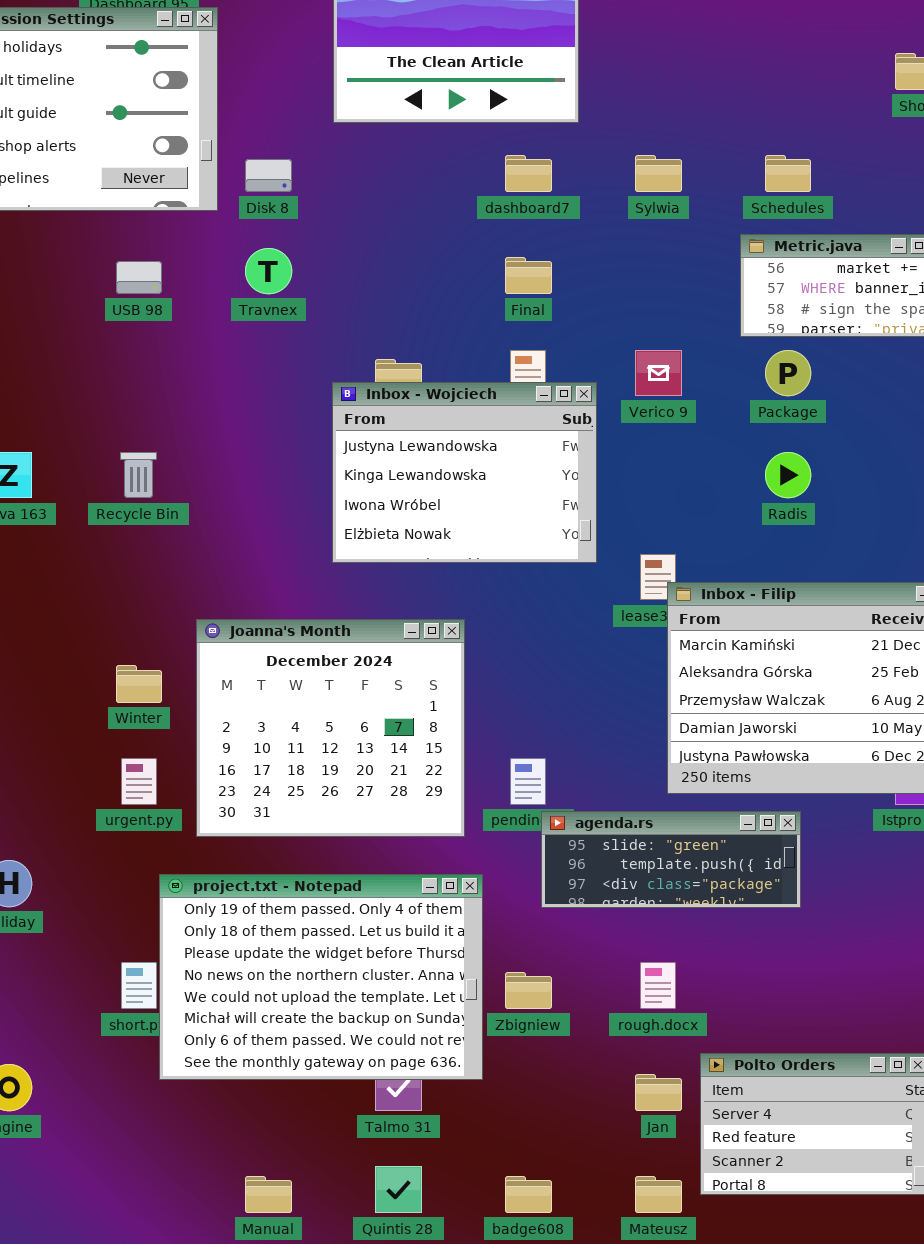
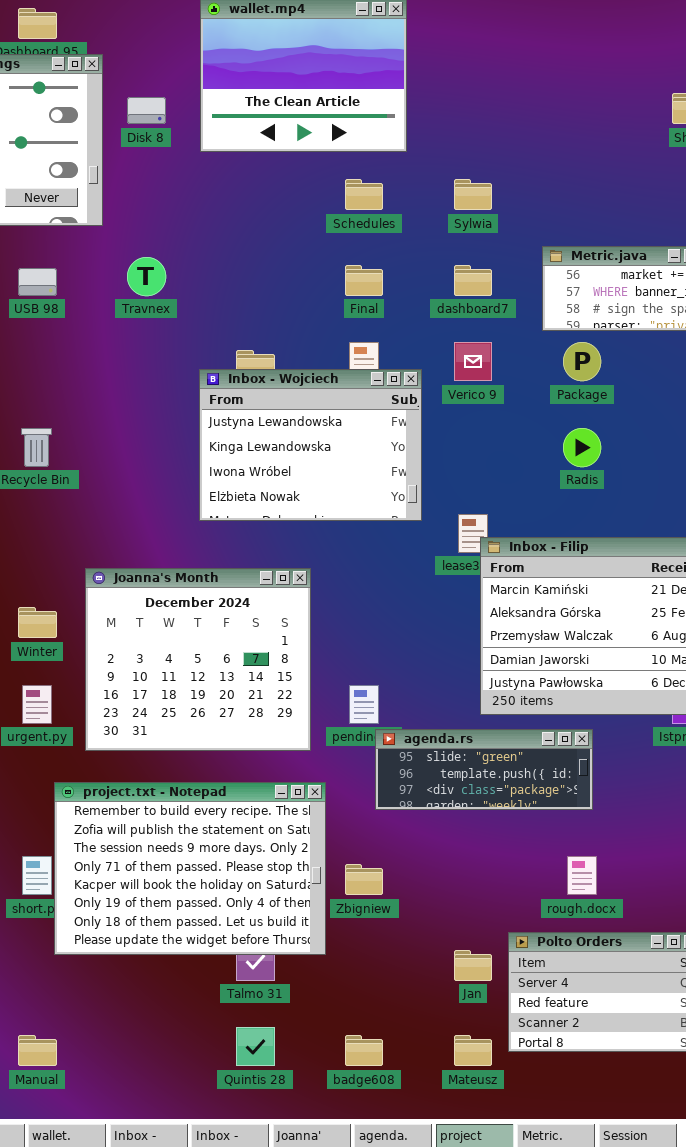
dashboard7: [505,155,552,192] -> [454,265,492,296], moved
Schedules: [765,155,811,192] -> [345,179,383,210], moved
Disk 8: [245,159,292,192] -> [127,97,166,124], moved
project.txt - Notepad: [159,874,483,1080] -> [54,782,326,955], scrolled up 5 rows
rough.docx: [640,962,676,1009] -> [567,856,597,895], moved
Manual: [245,1176,292,1213] -> [18,1035,57,1066], moved

